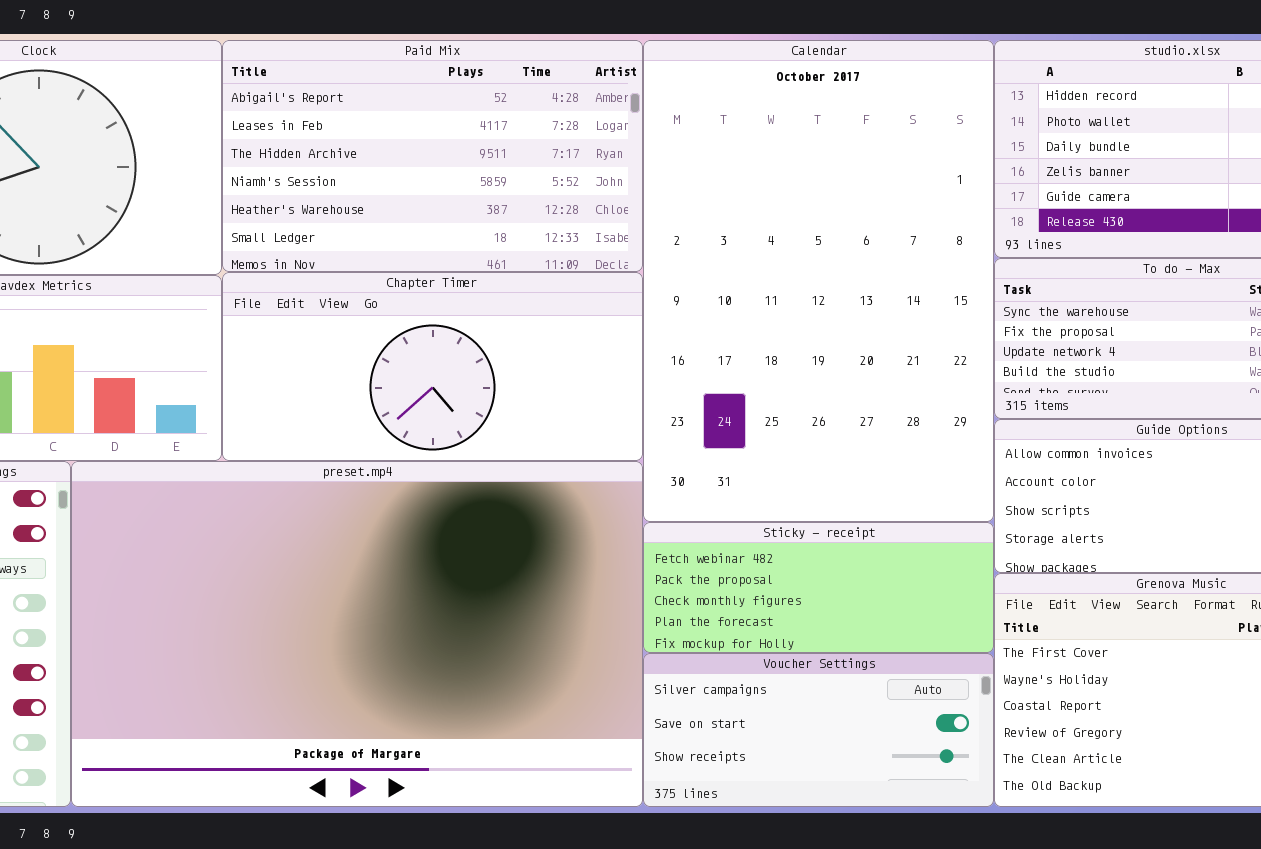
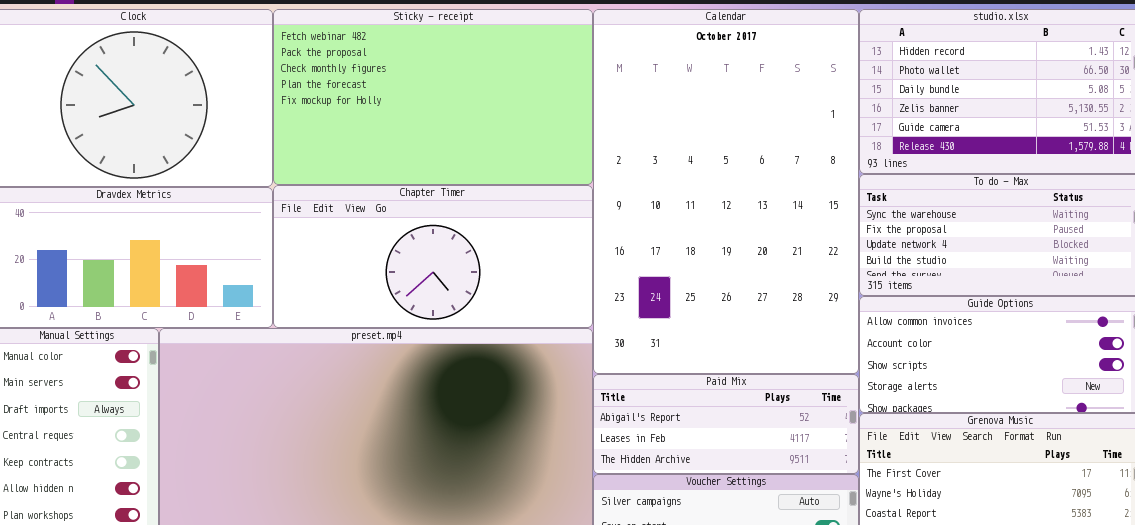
Paid Mix: [222,40,643,272] -> [593,374,859,474], moved, resized
Sticky - receipt: [643,522,994,653] -> [273,9,593,185], moved, resized

